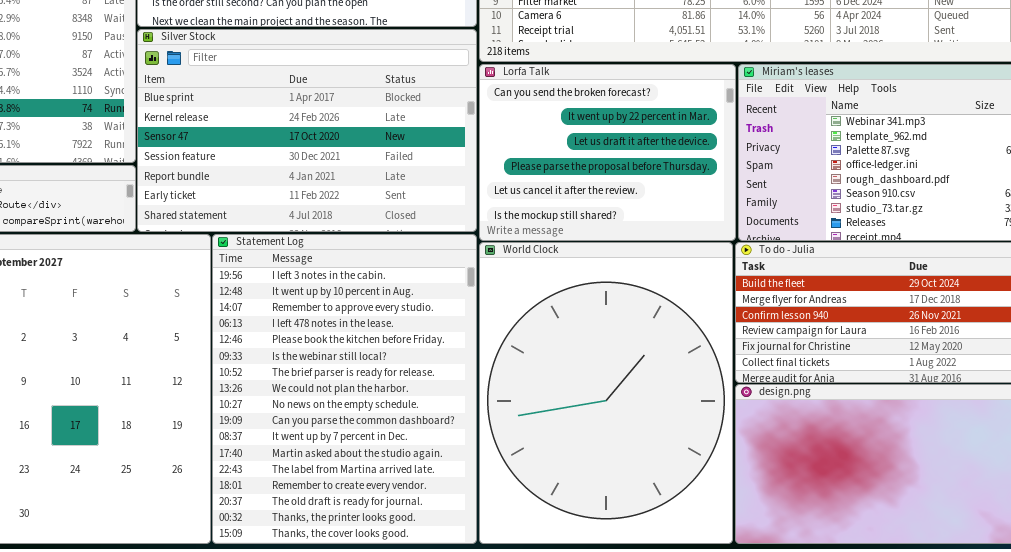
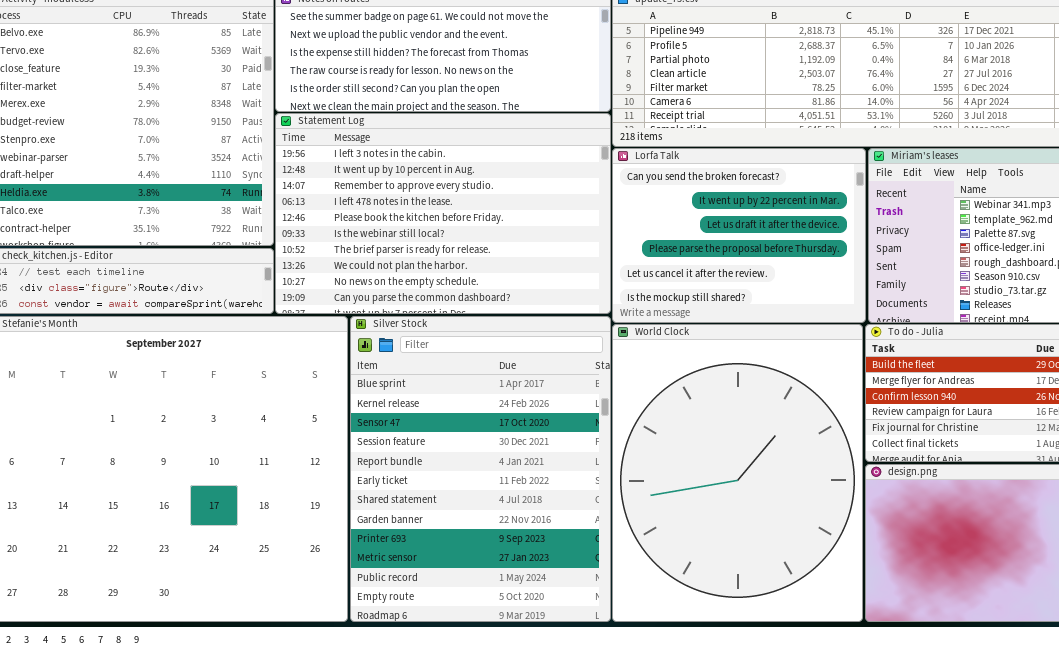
Silver Stock: [137,29,477,232] -> [350,316,611,622], moved, resized
Statement Log: [212,234,477,544] -> [275,113,611,314], moved, resized

